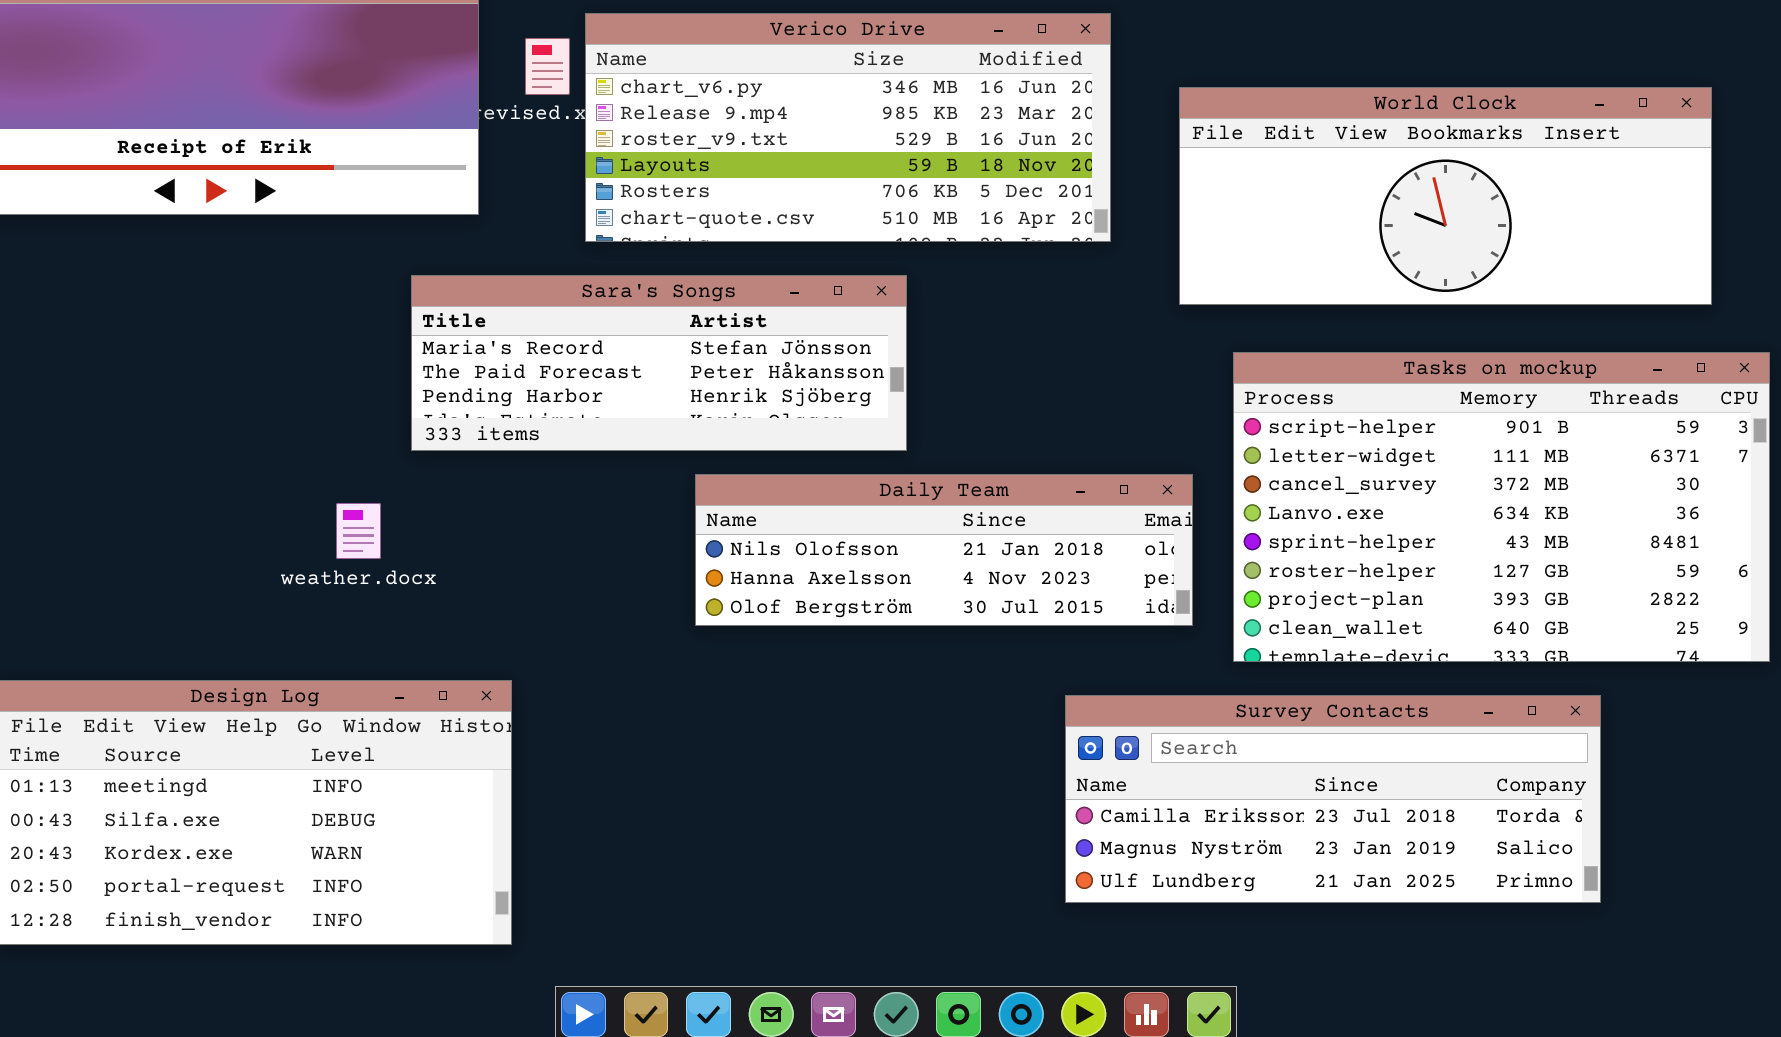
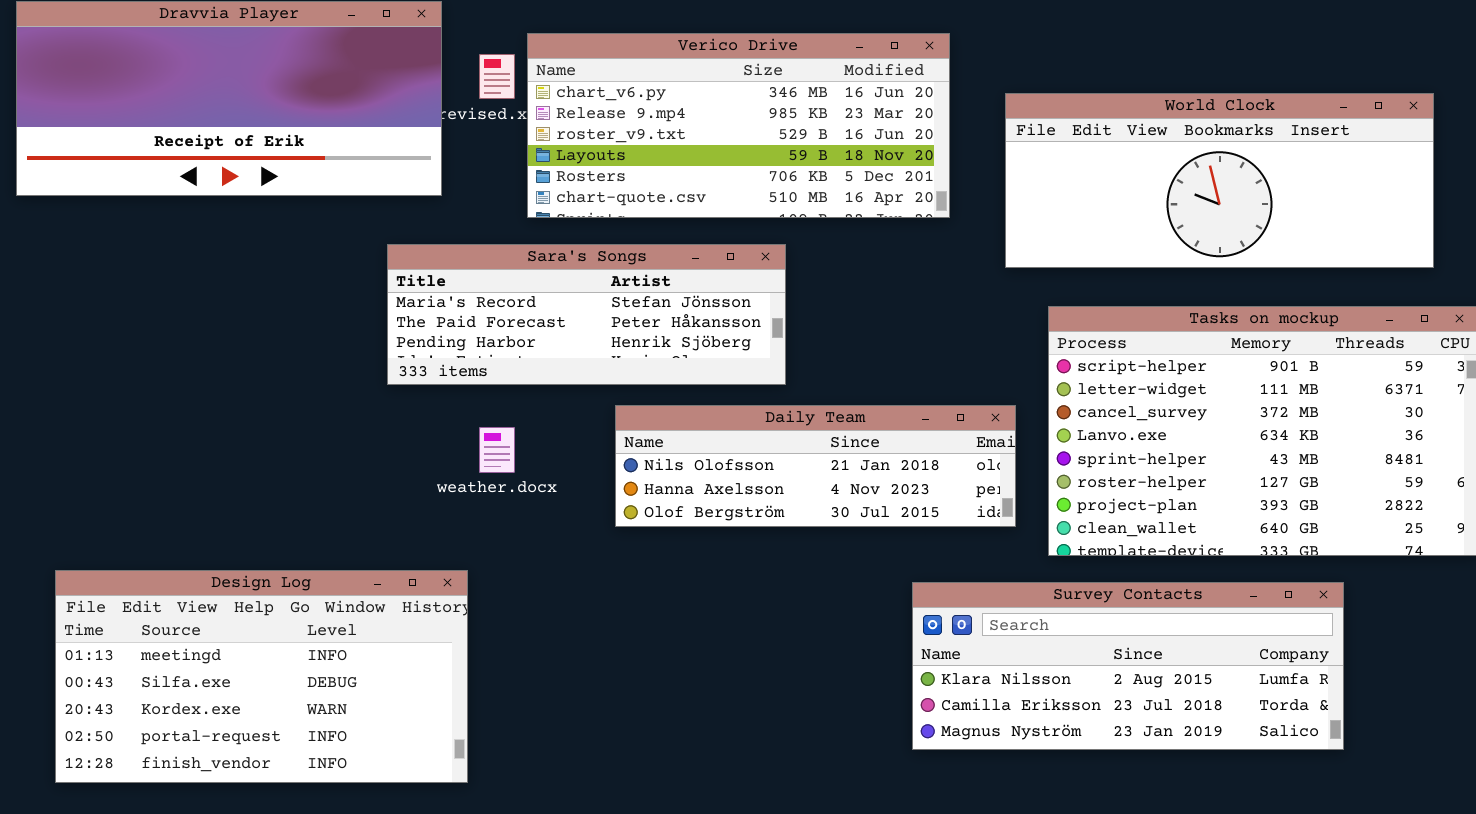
weather.docx: [336,503,381,559] -> [479,427,515,473], moved
Survey Contacts: [1065,695,1601,903] -> [912,582,1344,750], scrolled up 1 row

